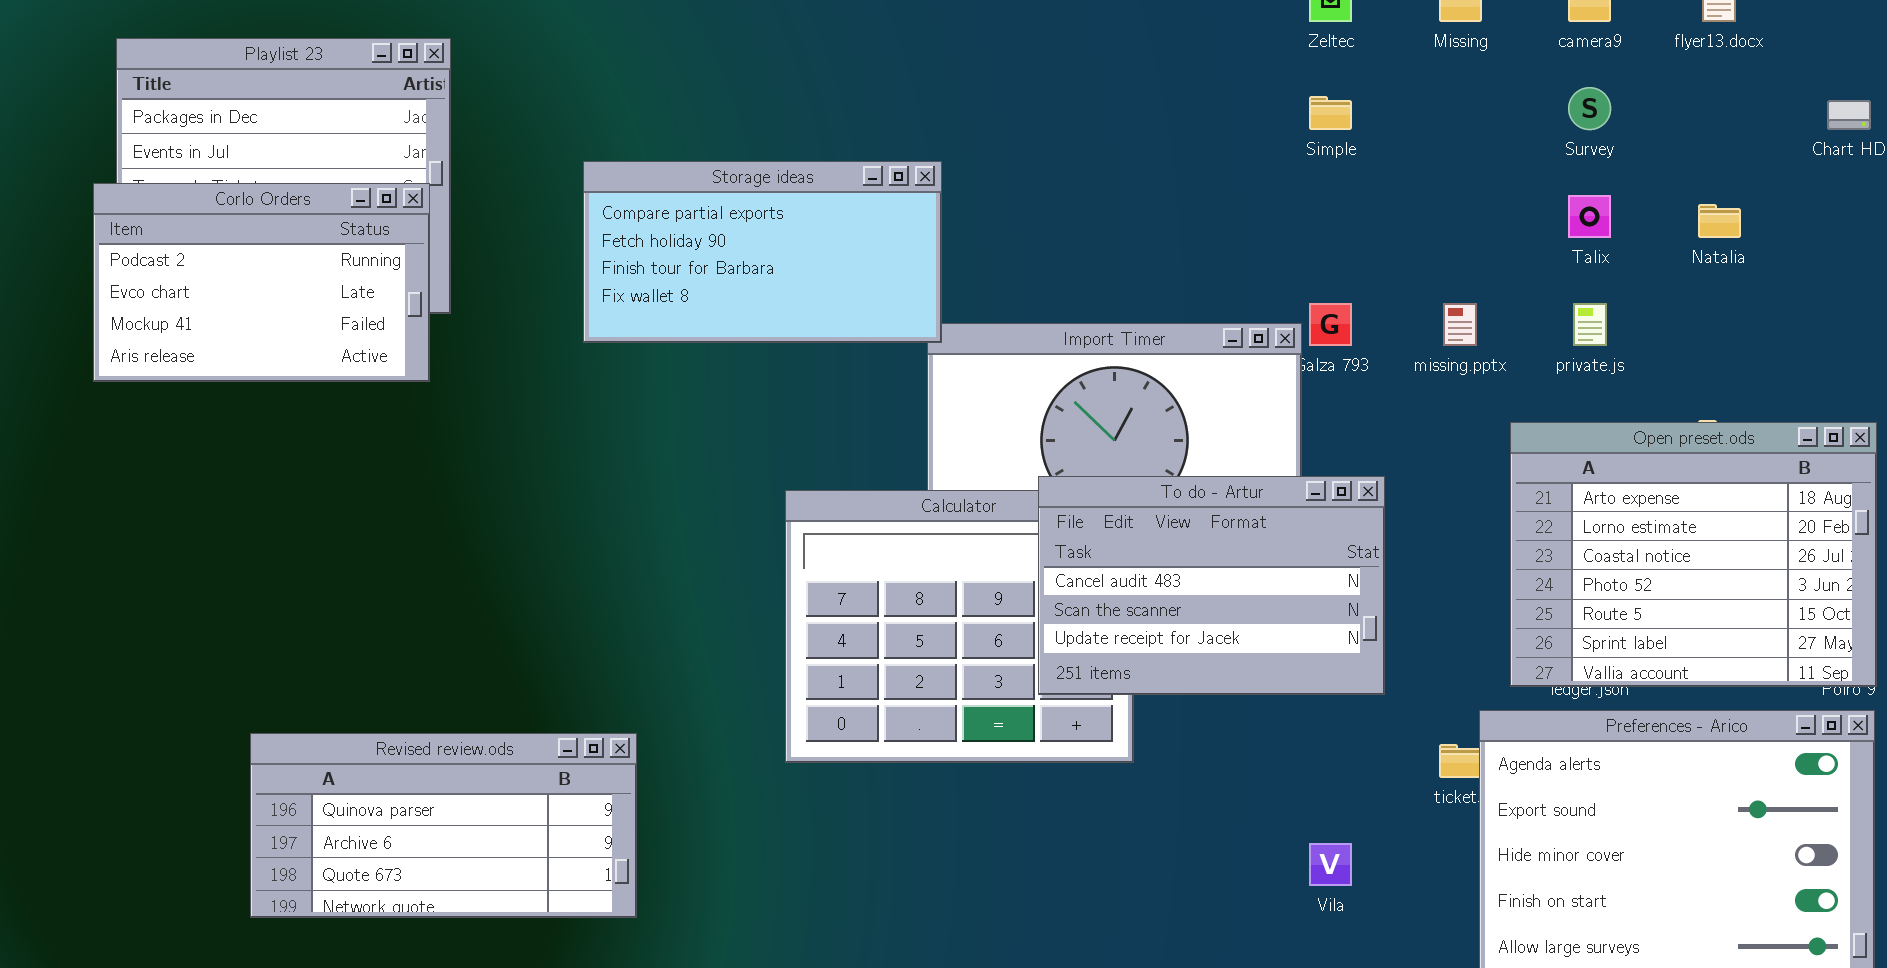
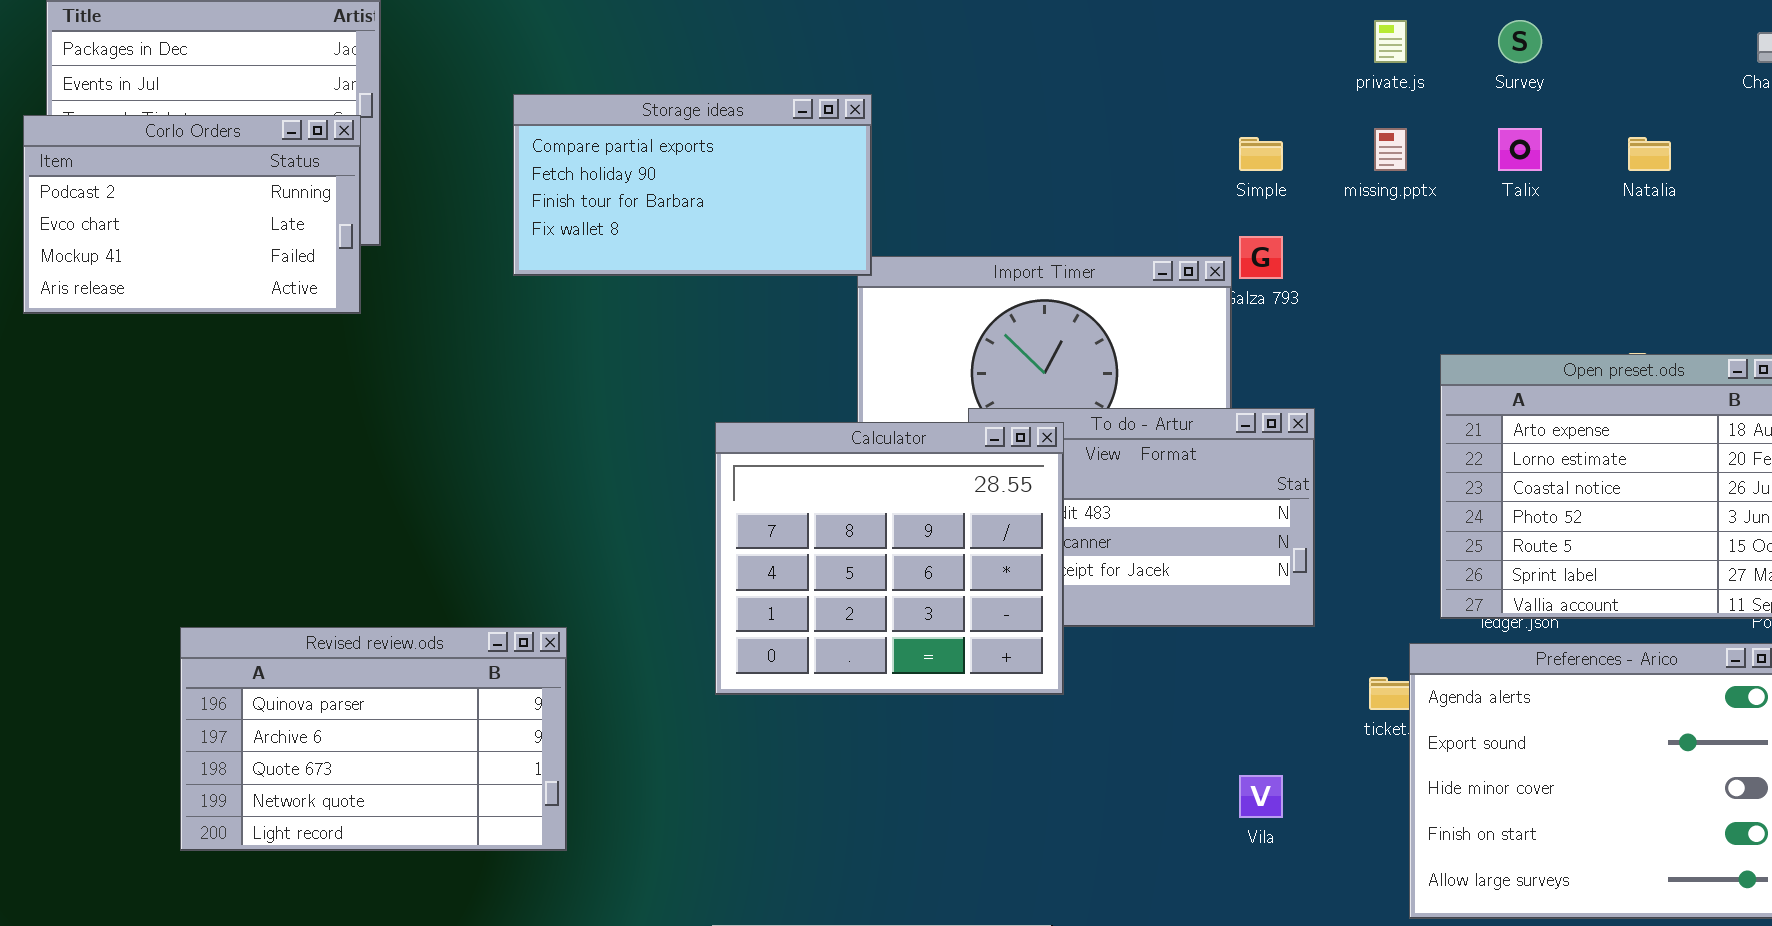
Simple: [1309,96,1352,130] -> [1239,137,1283,171], moved
missing.pptx: [1443,303,1477,346] -> [1374,128,1407,171], moved
private.js: [1573,303,1607,346] -> [1374,20,1407,63], moved
Calculator: [785,490,1134,763] -> [715,422,1064,695], raised
Revised review.ods: [250,733,637,918] -> [180,627,567,851], resized

